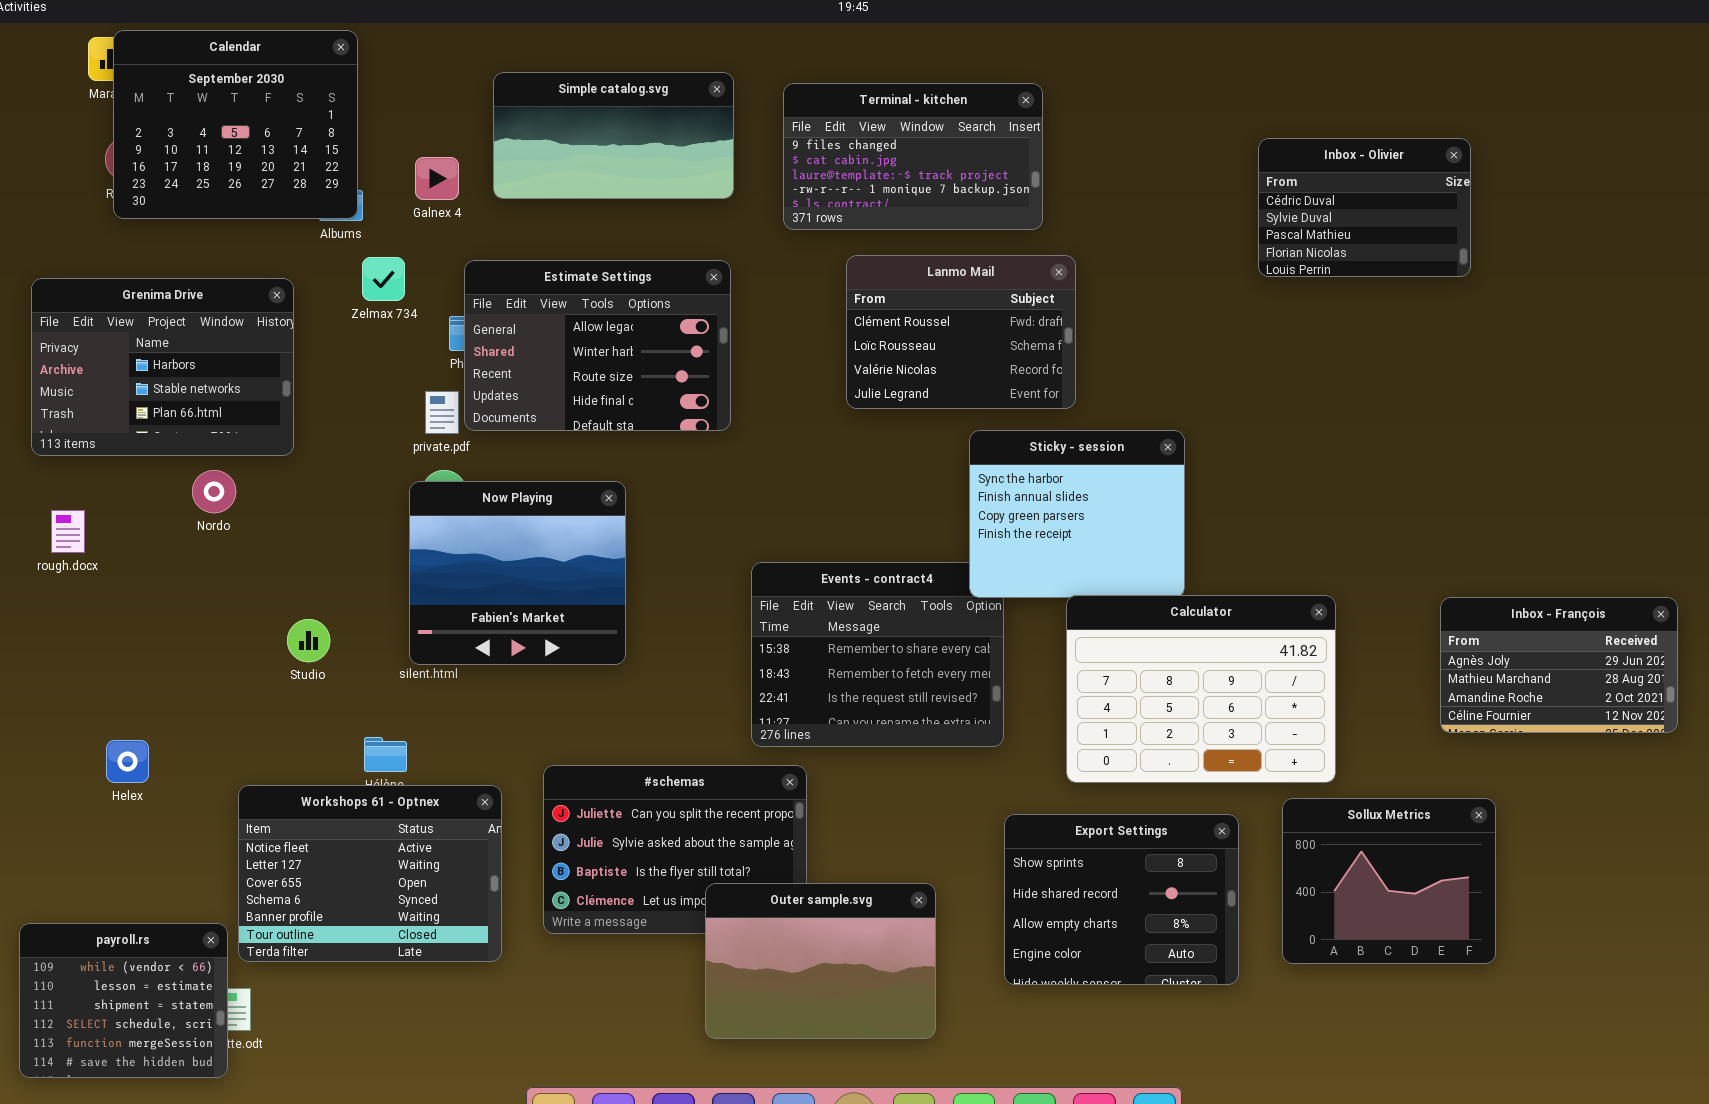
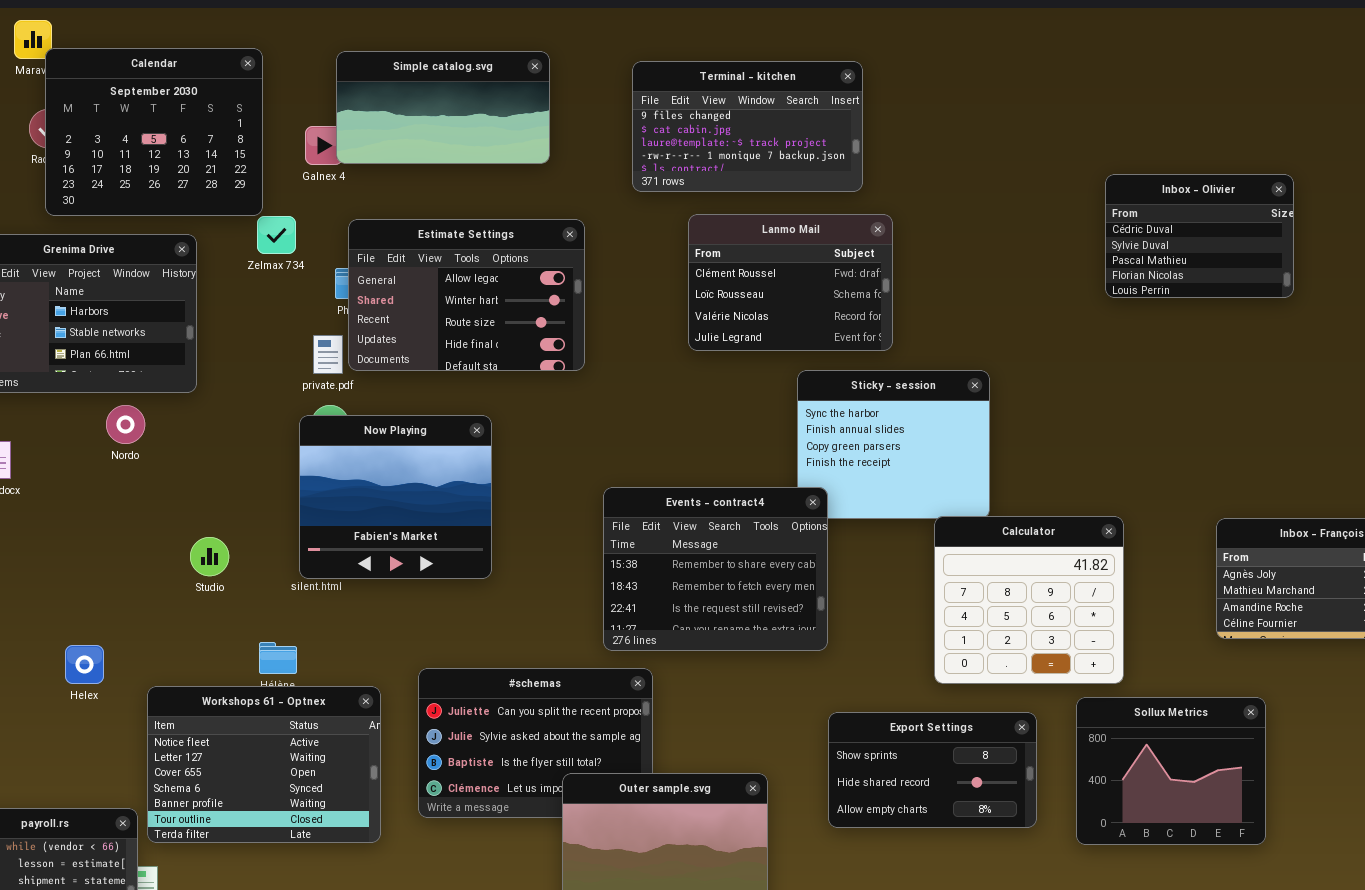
Calendar: [113,30,358,219] -> [45,48,263,216], moved
Simple catalog.svg: [493,72,734,199] -> [336,51,550,164], moved
Inbox - Olivier: [1258,138,1471,277] -> [1105,174,1294,298], moved
Events - contract4: [751,562,1004,747] -> [603,487,828,651], raised
Calculator: [1066,595,1336,783] -> [934,516,1124,684], resized
Helex: [106,740,149,783] -> [65,645,104,684], moved
Export Settings: [1004,814,1239,985] -> [828,712,1037,828], resized

